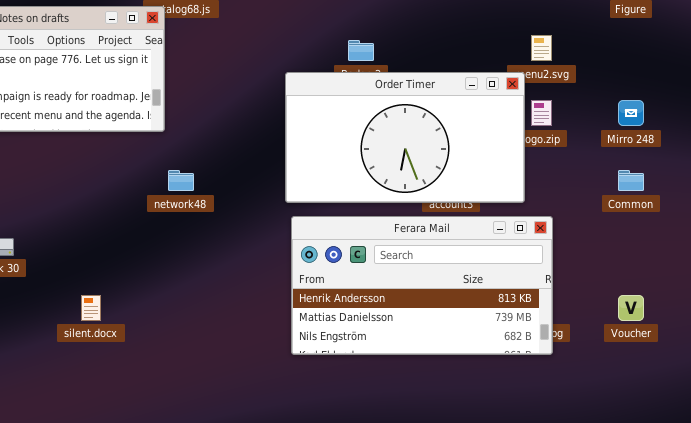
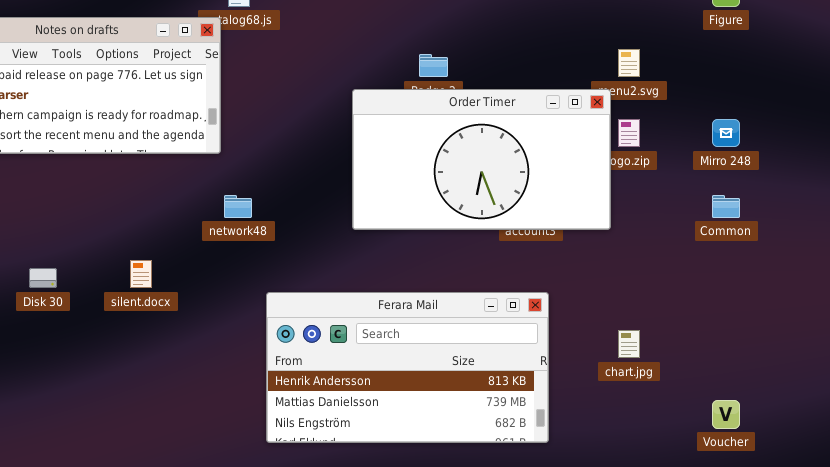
Ferara Mail: [291,216,553,355] -> [266,292,549,443], moved
silent.docx: [81,295,101,321] -> [130,260,152,288], moved
Voucher: [618,295,644,321] -> [712,400,740,429], moved

